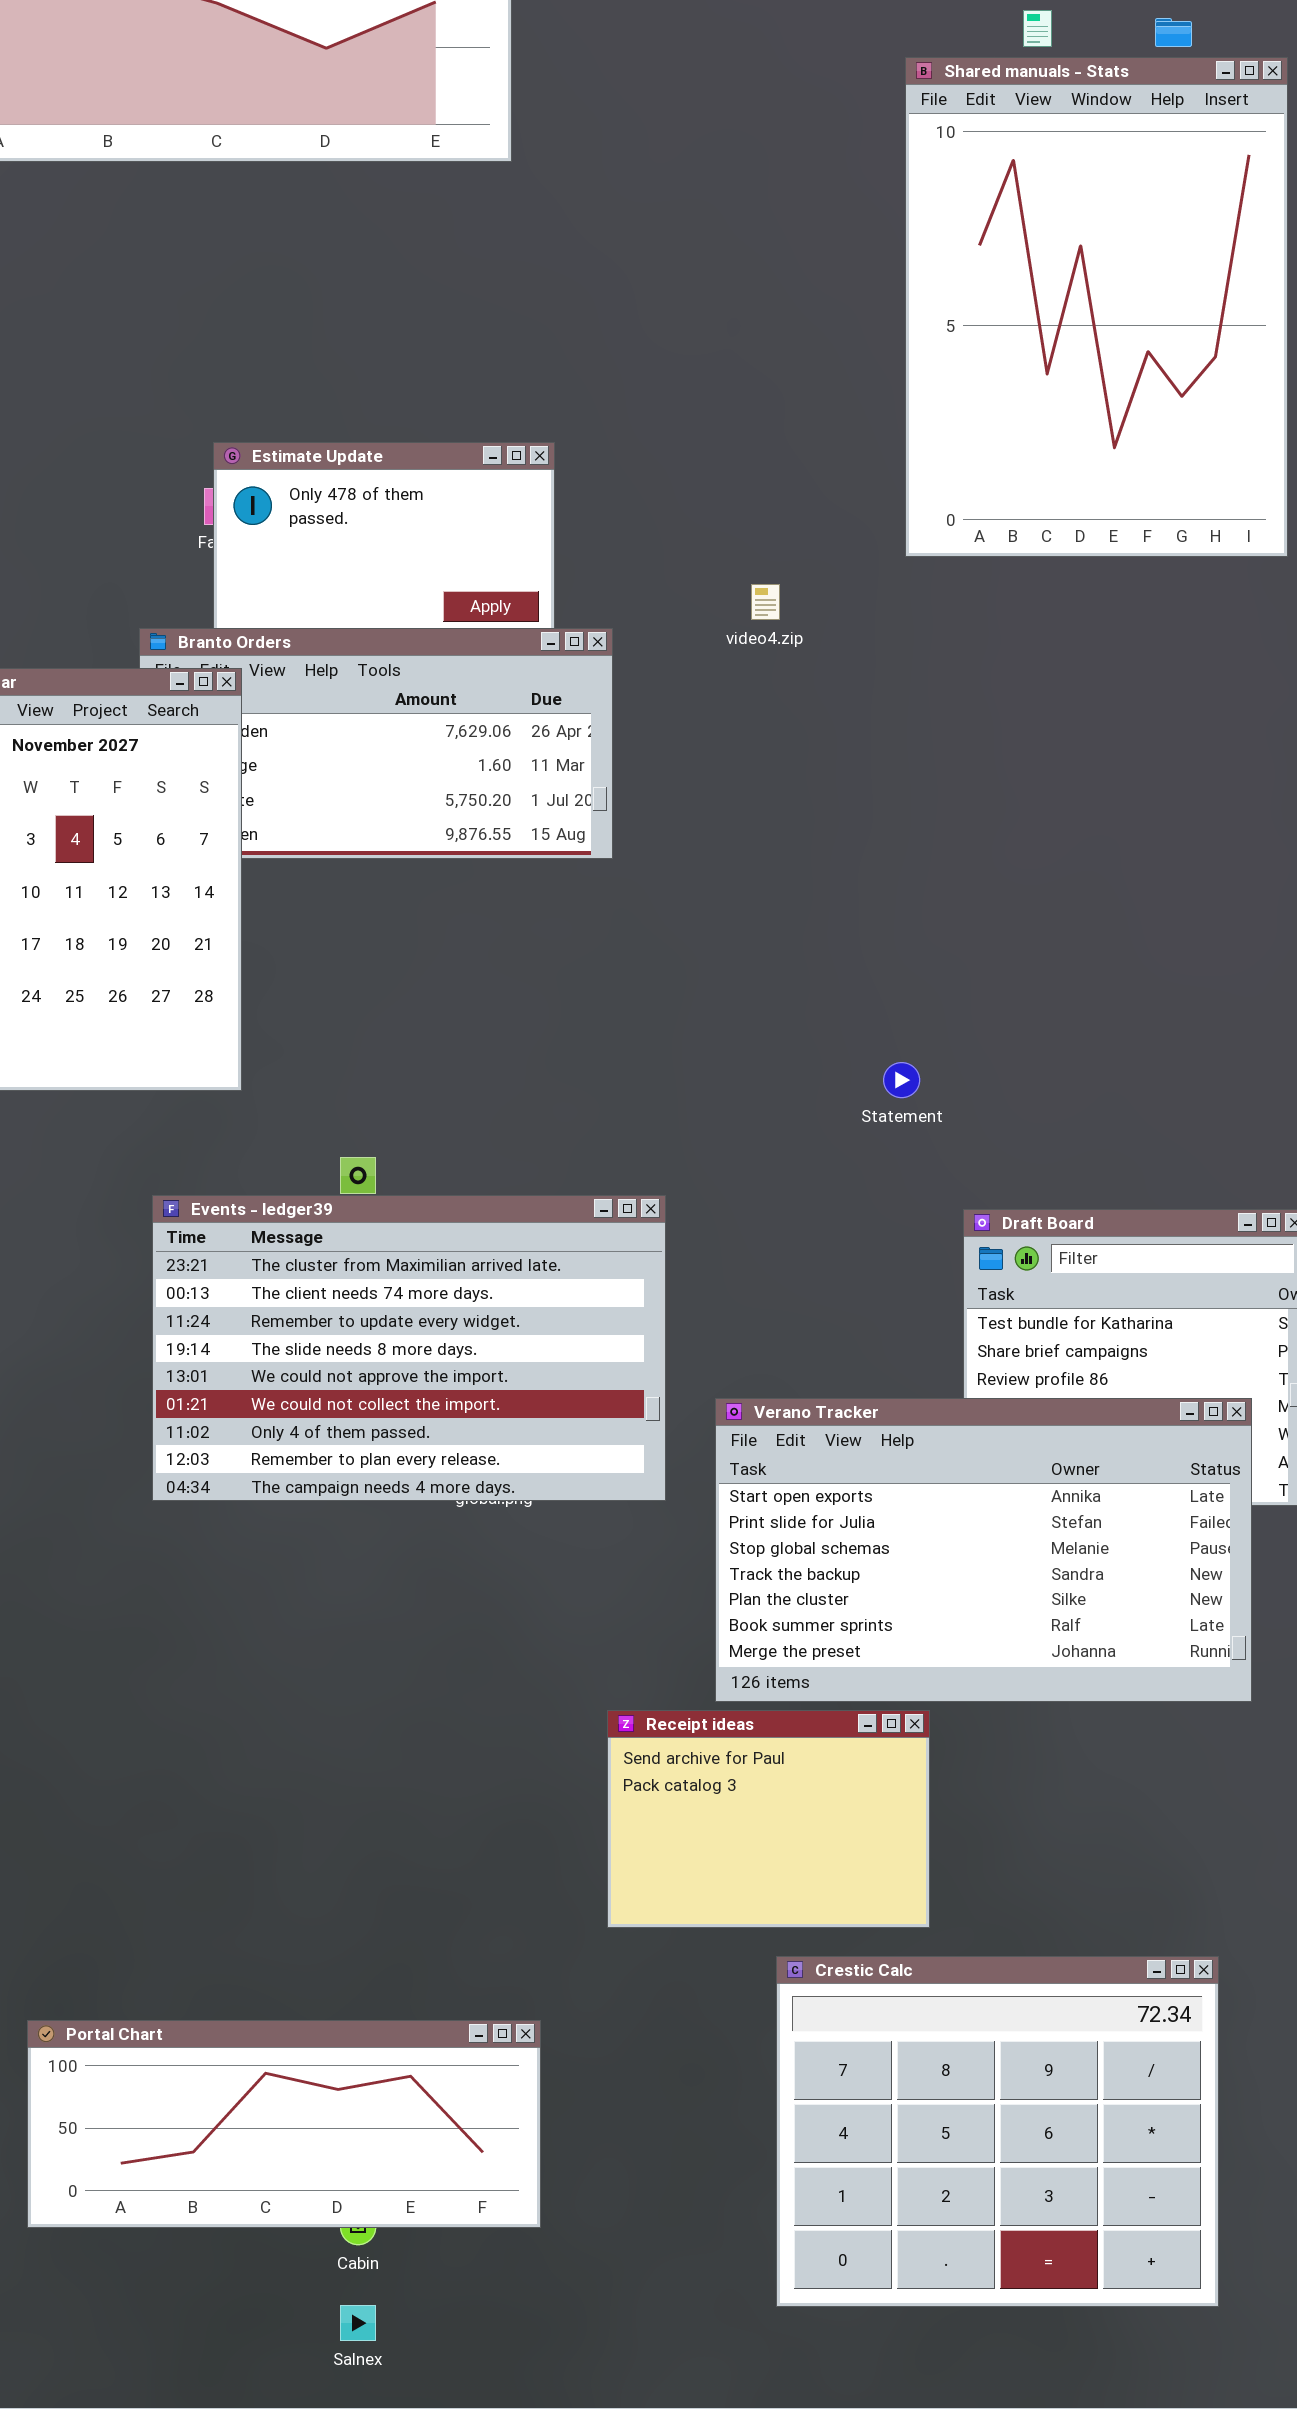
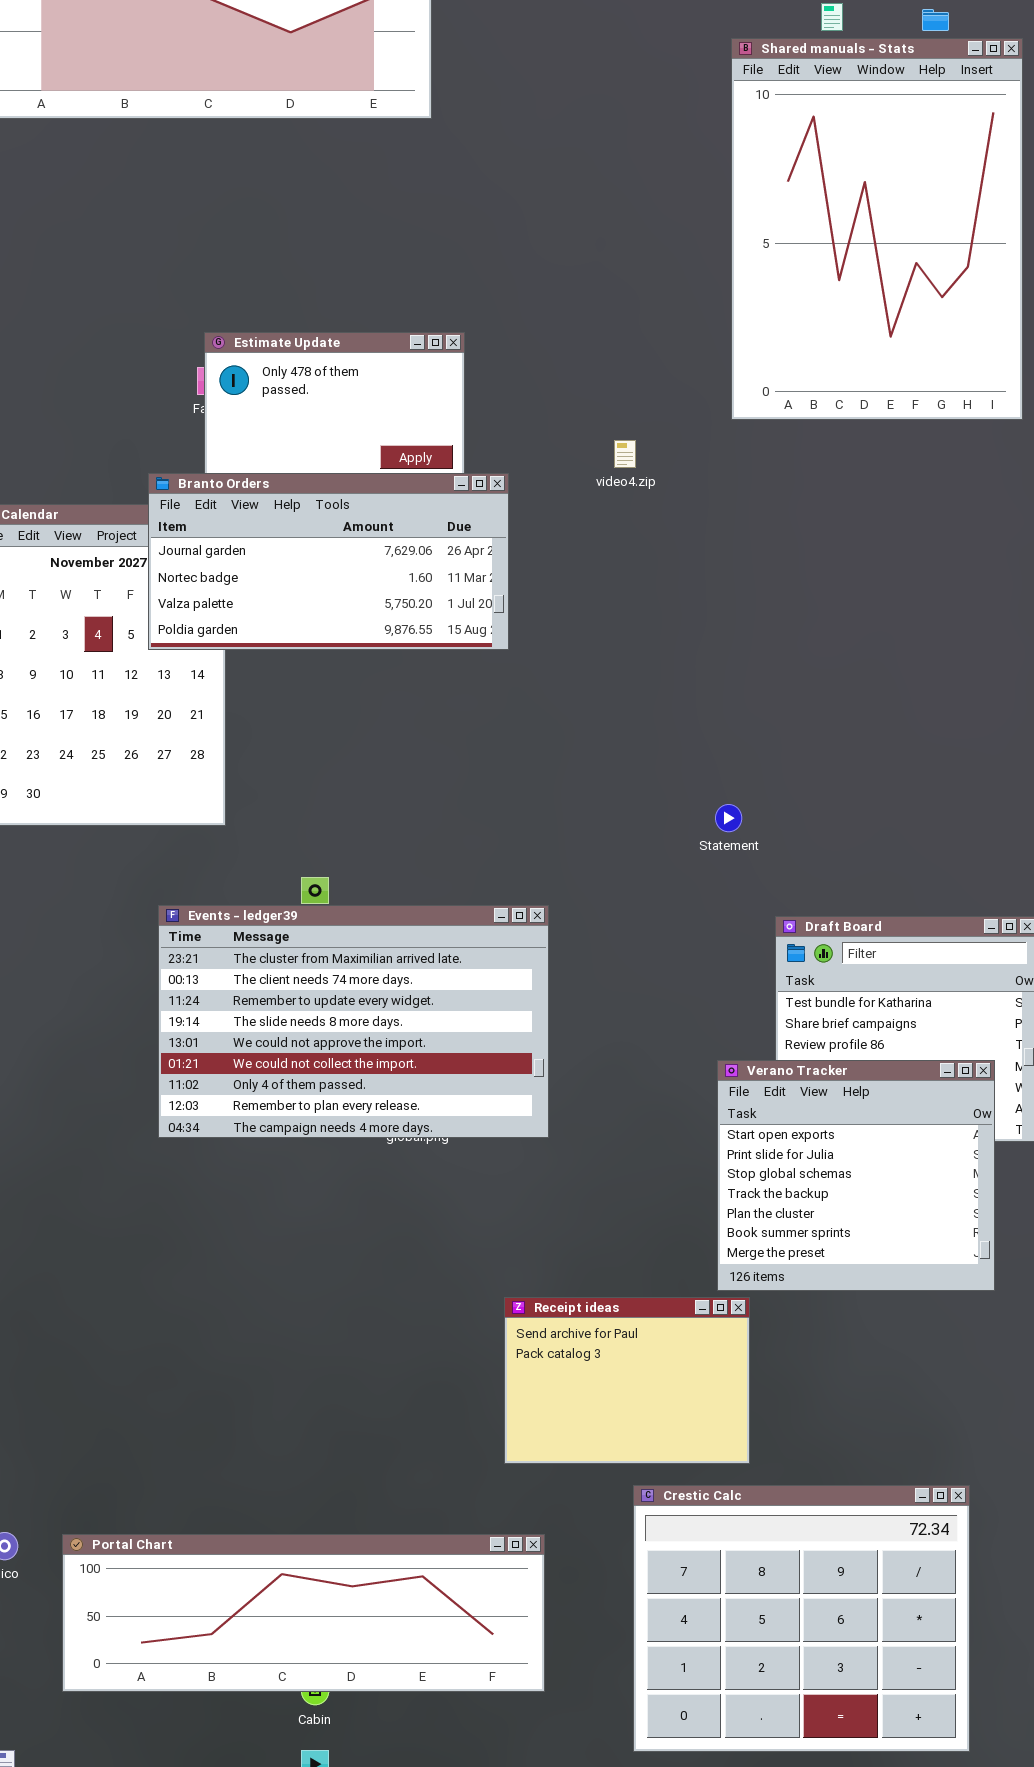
Branto Orders: [139,628,613,859] -> [148,473,509,650], raised
Verano Tracker: [715,1398,1252,1702] -> [717,1060,995,1291], resized
Portal Chart: [27,2020,541,2228] -> [62,1534,545,1692], resized

